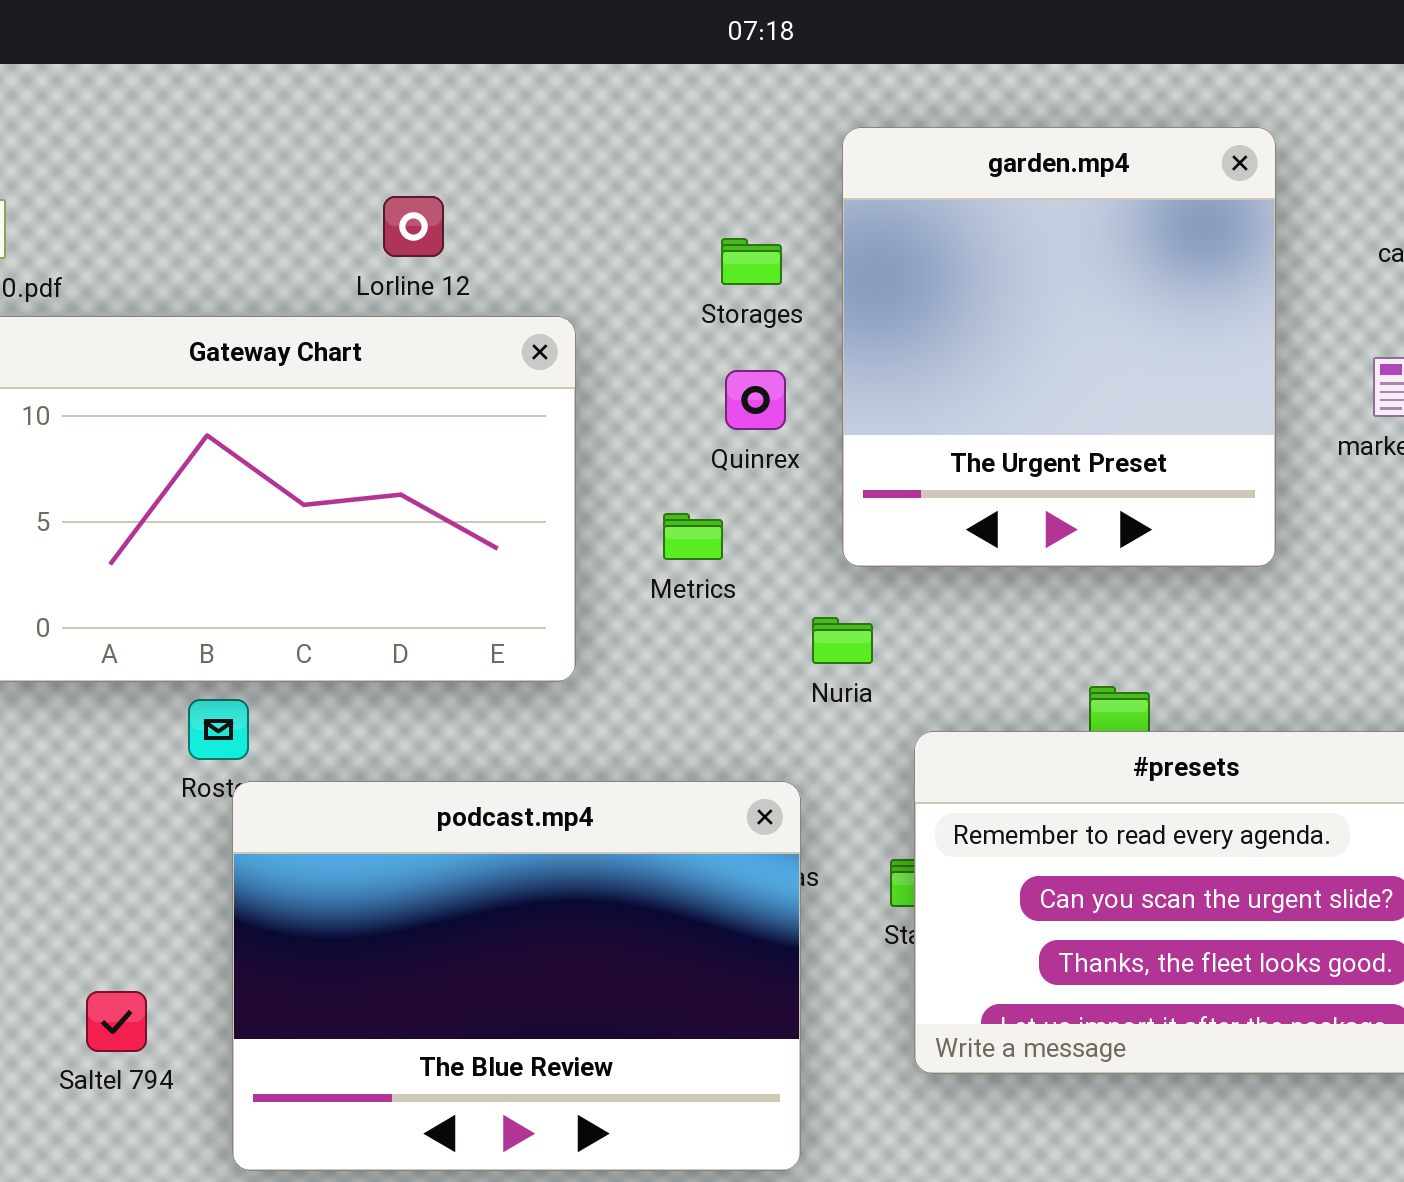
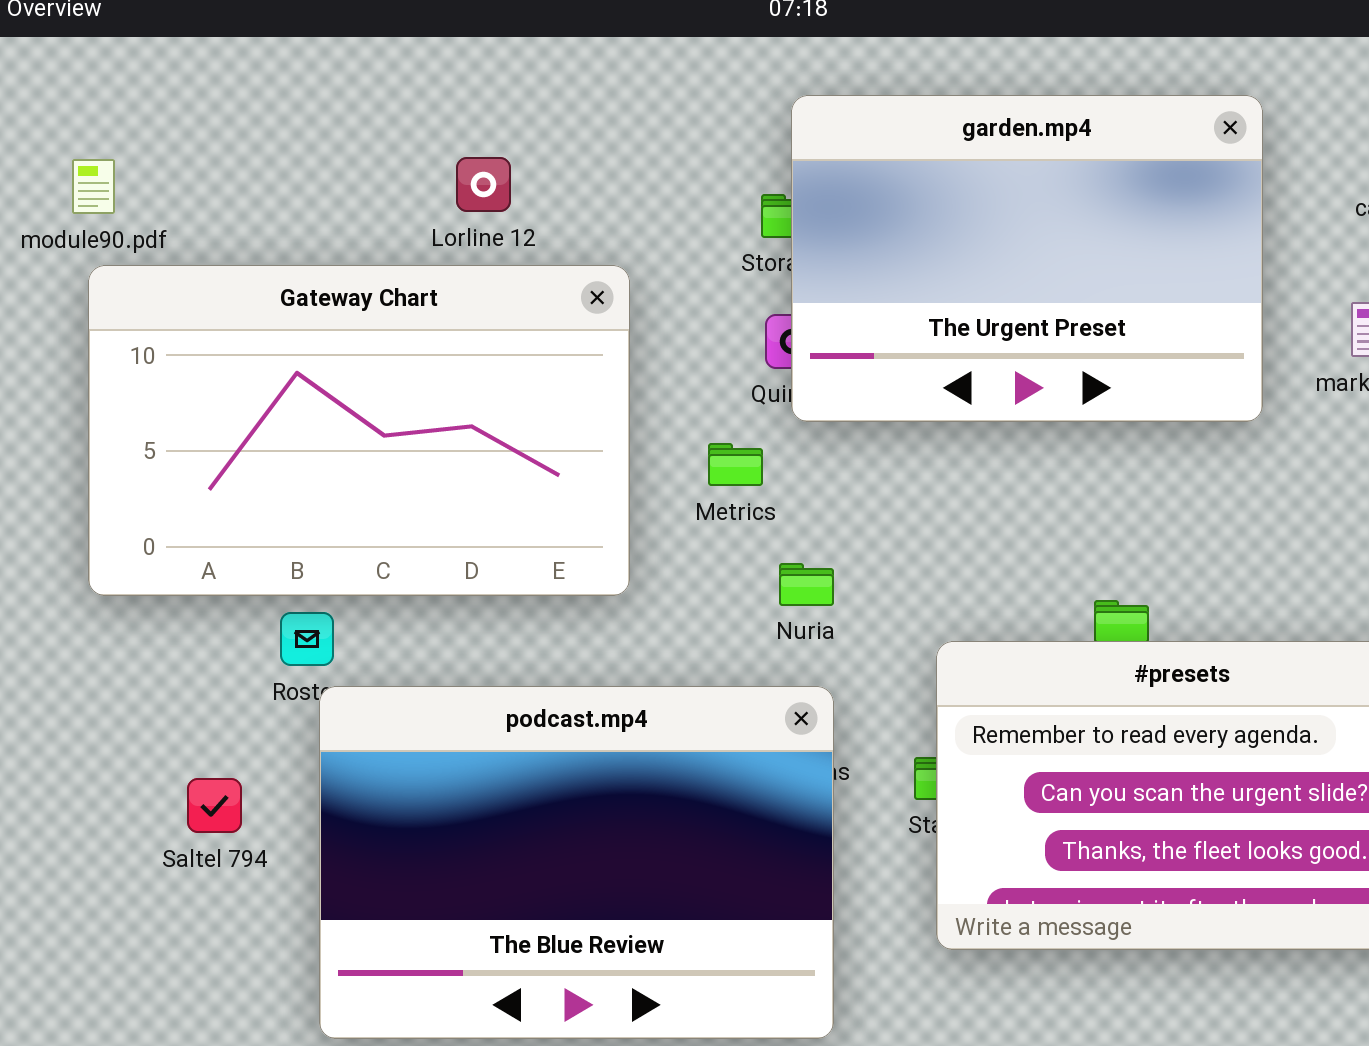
garden.mp4: [842,127,1276,567] -> [791,95,1263,422], resized
Nuria: [812,617,873,664] -> [779,563,834,606], moved
Saltel 794: [86,991,147,1052] -> [187,778,242,833], moved

